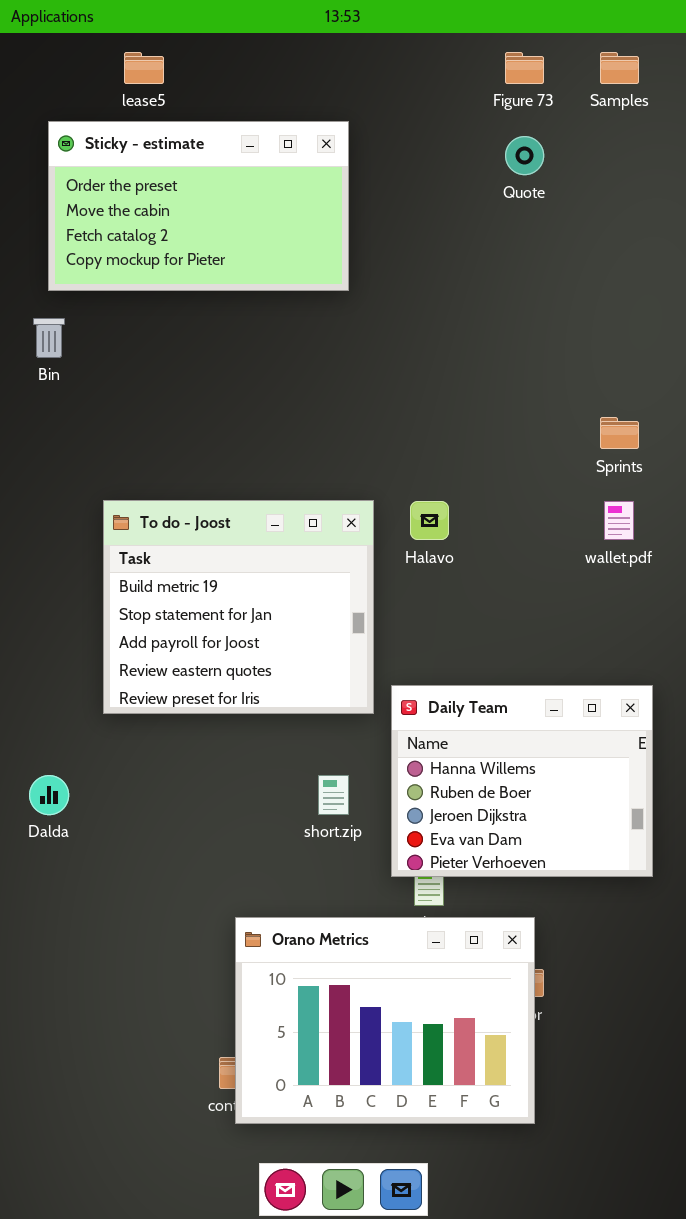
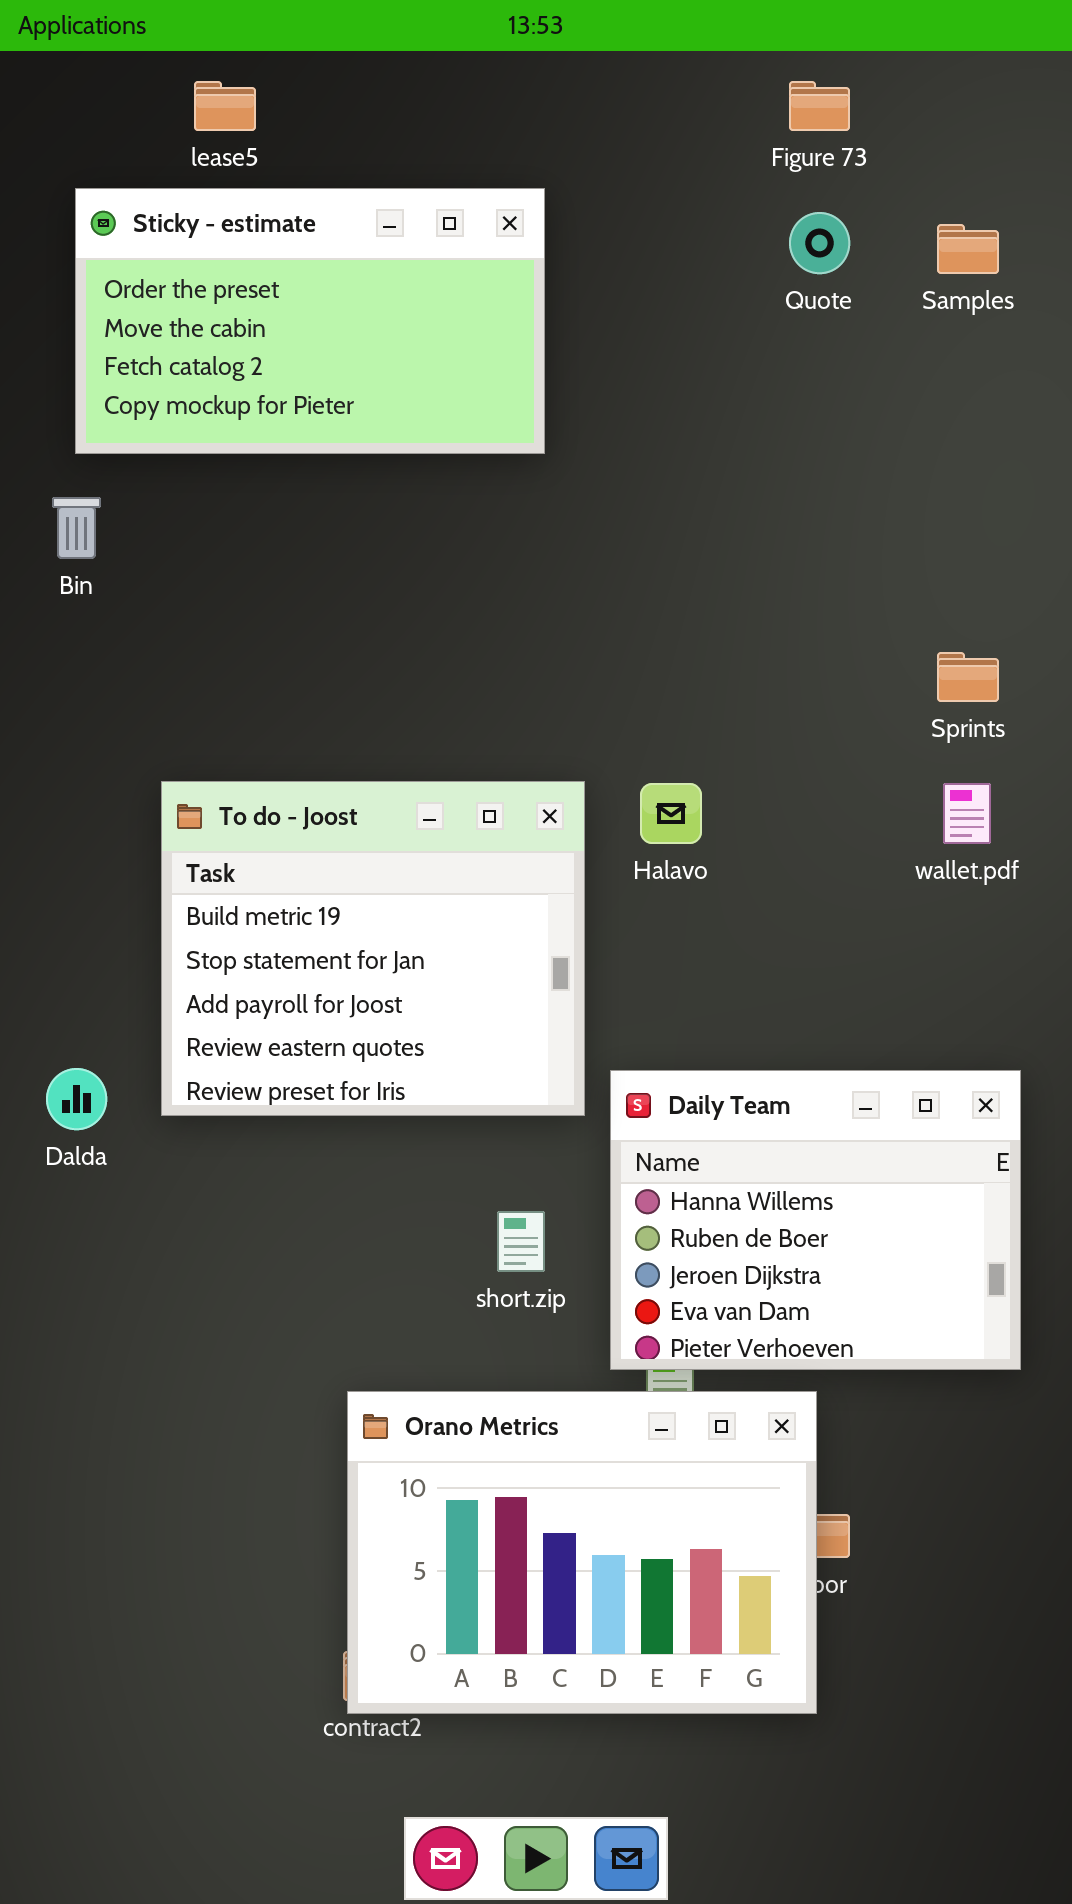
Samples: [600,52,639,84] -> [937,224,999,274], moved
Dalda: [29,775,69,815] -> [46,1068,107,1130], moved
Orano Metrics: [235,917,535,1124] -> [347,1391,817,1714], moved

